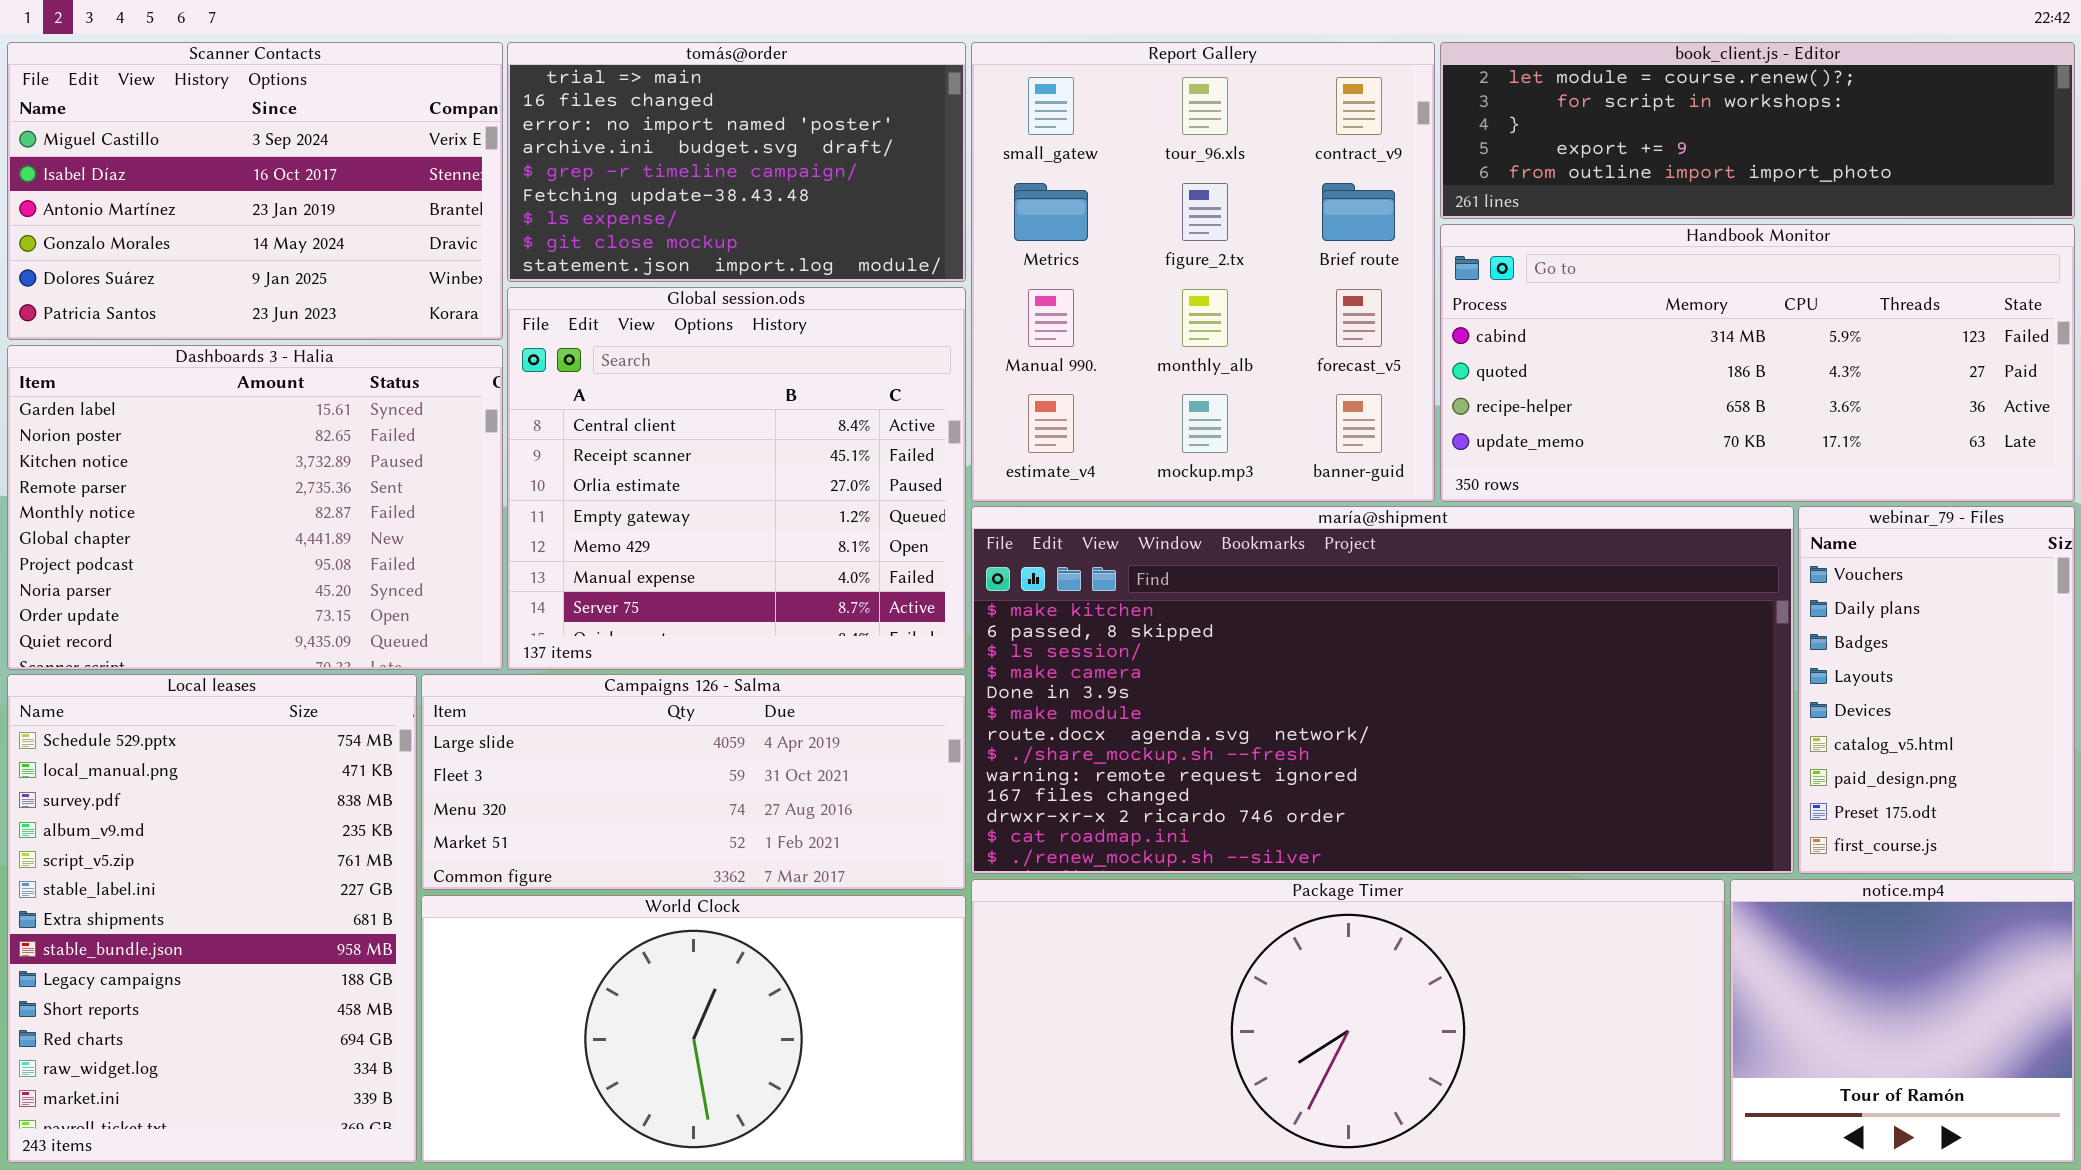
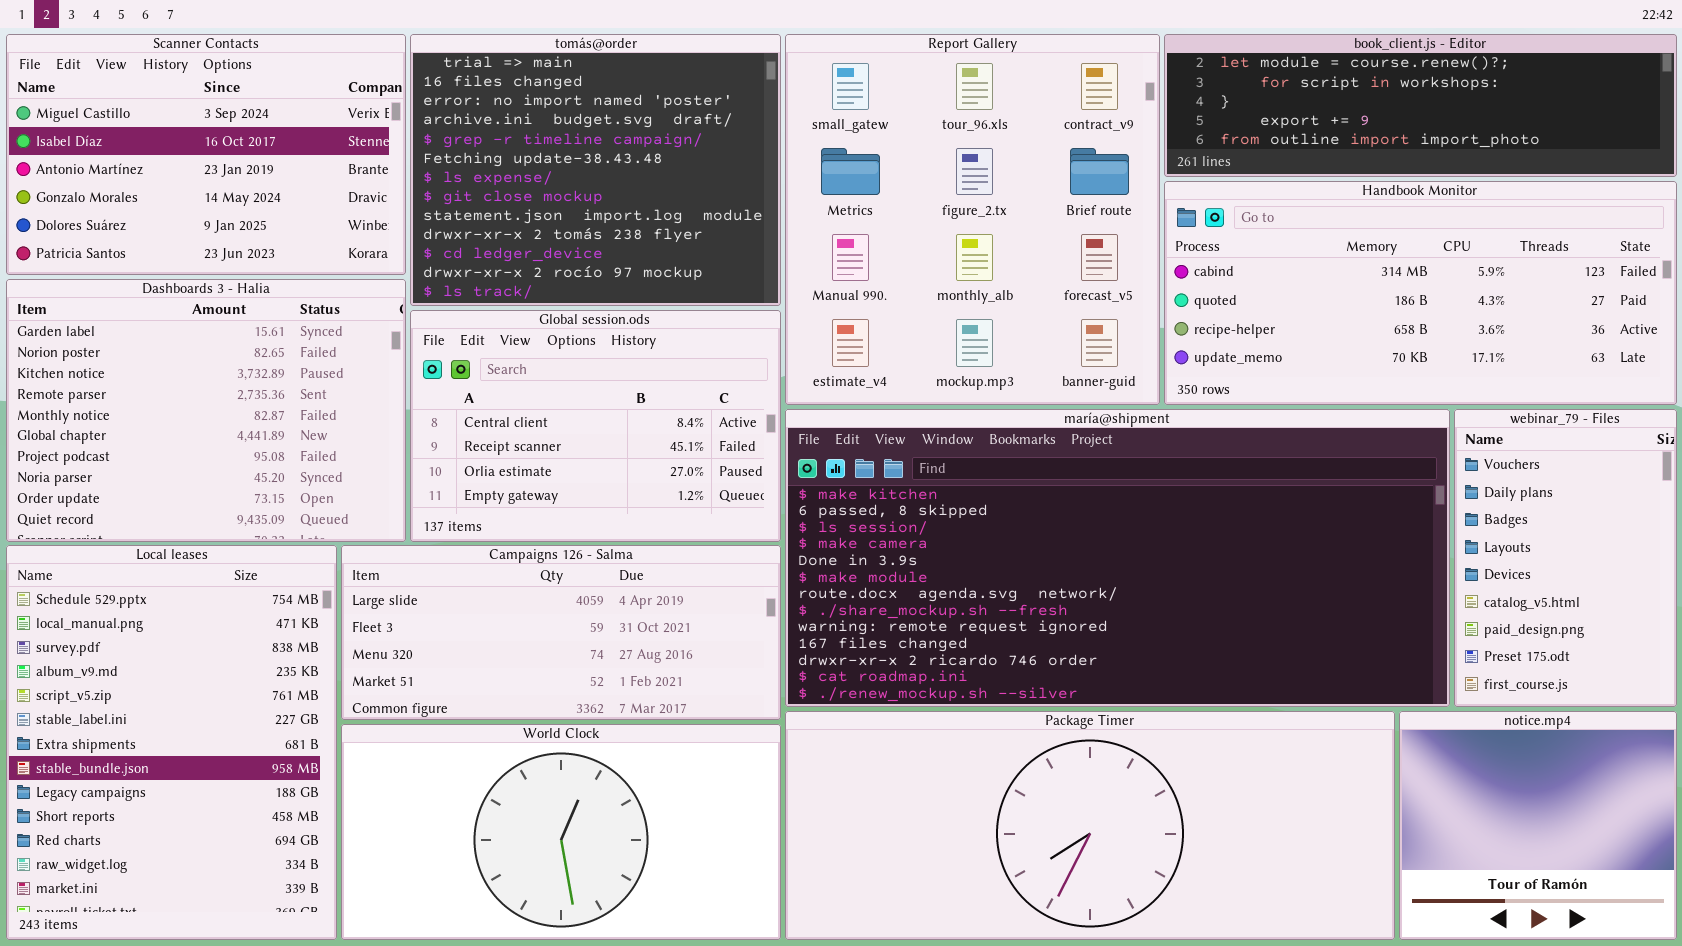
tomás@order: [507,42,966,282] -> [410,34,781,306], resized
Global session.ods: [507,287,966,670] -> [410,310,781,542], resized

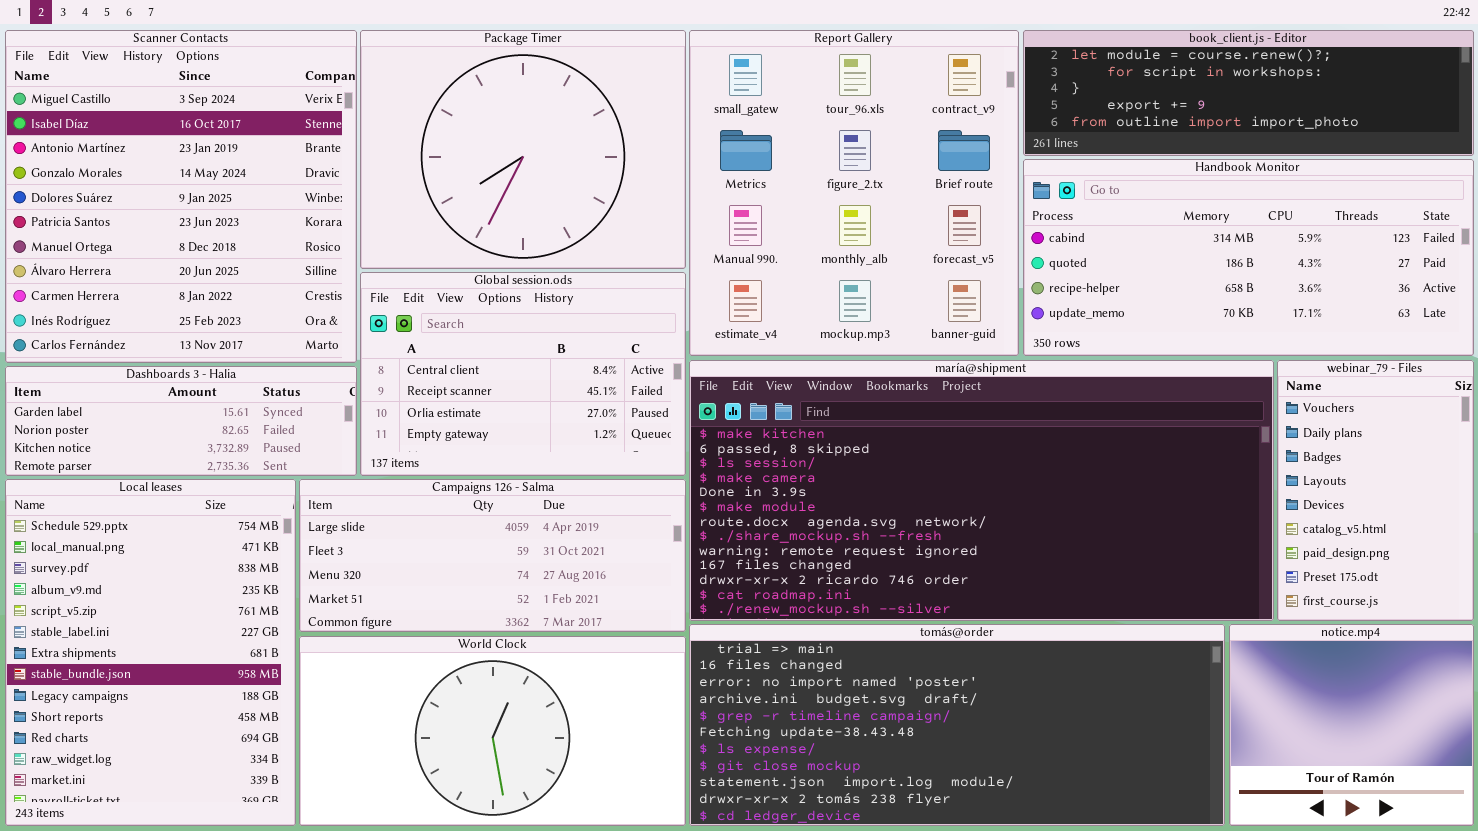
Scanner Contacts: [6,34,406,275] -> [5,30,357,363], resized
tomás@order: [410,34,781,306] -> [689,624,1225,826], moved, resized
Dashboards 3 - Halia: [6,279,406,542] -> [5,366,357,476], resized
Package Timer: [785,711,1395,940] -> [360,30,686,269], moved, resized

